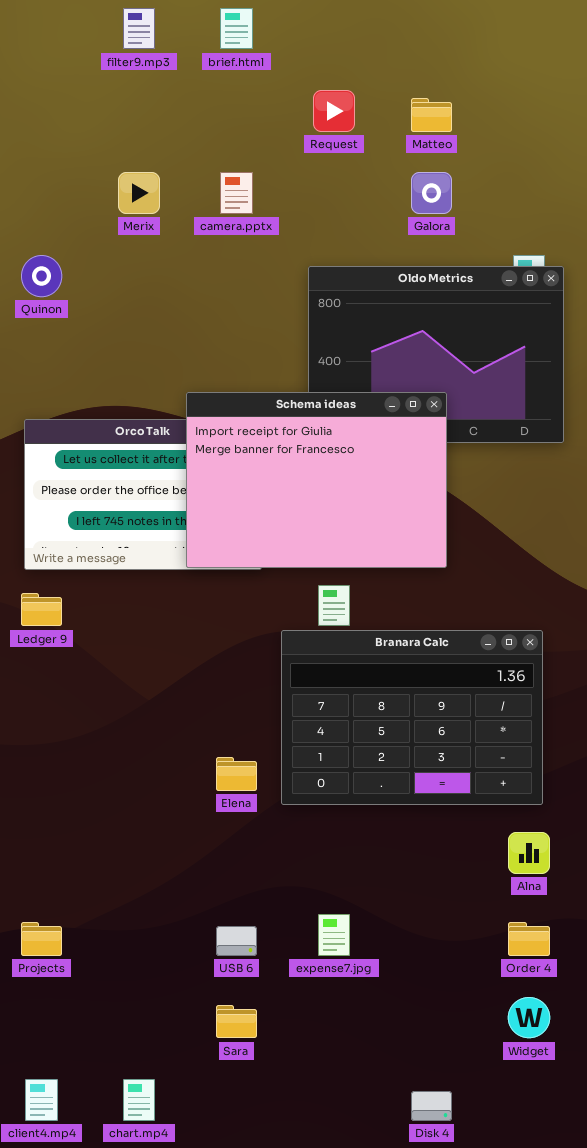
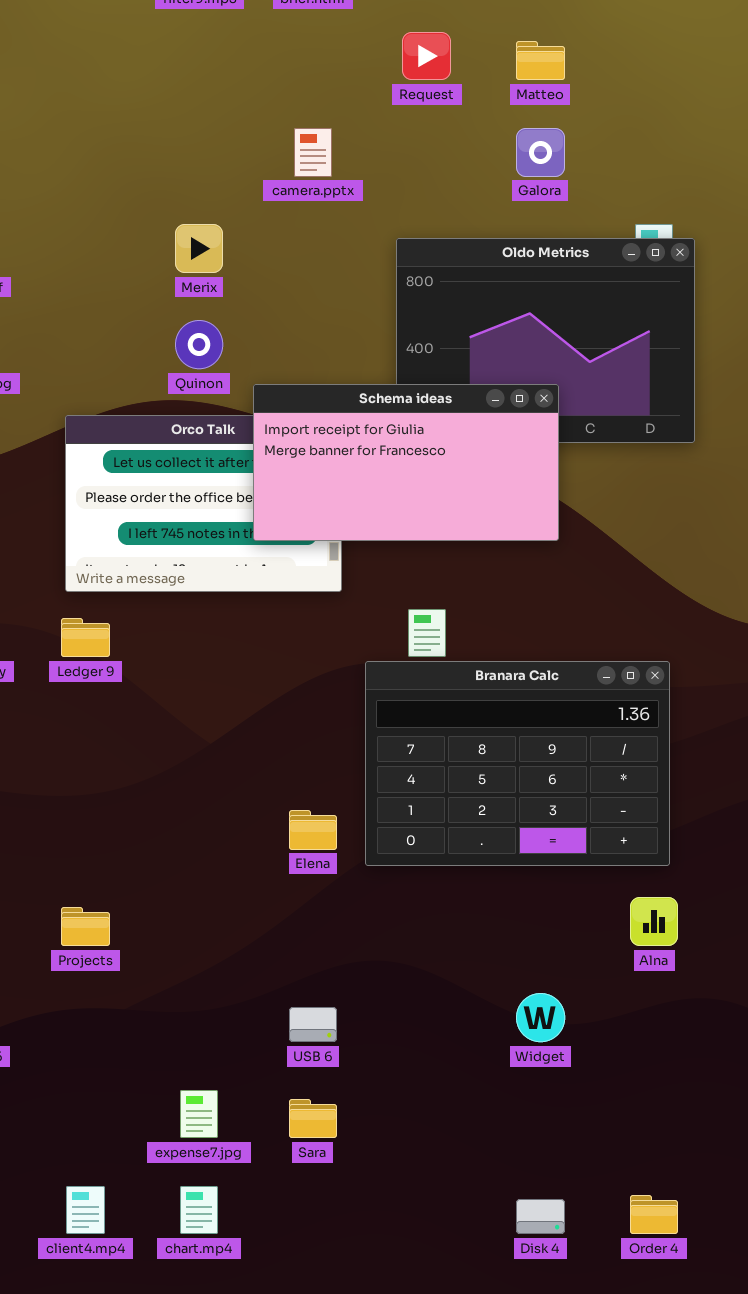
Merix: [118,172,160,214] -> [175,224,223,273], moved
Quinon: [21,255,62,297] -> [175,320,223,369], moved
Schema ideas: [186,392,447,568] -> [253,384,559,541], resized
expense7.jpg: [318,914,350,956] -> [180,1090,218,1138], moved
Projects: [21,922,62,956] -> [61,907,110,946], moved
Order 4: [508,922,550,956] -> [630,1195,678,1234], moved
Widget: [508,997,550,1038] -> [516,993,565,1042], moved

